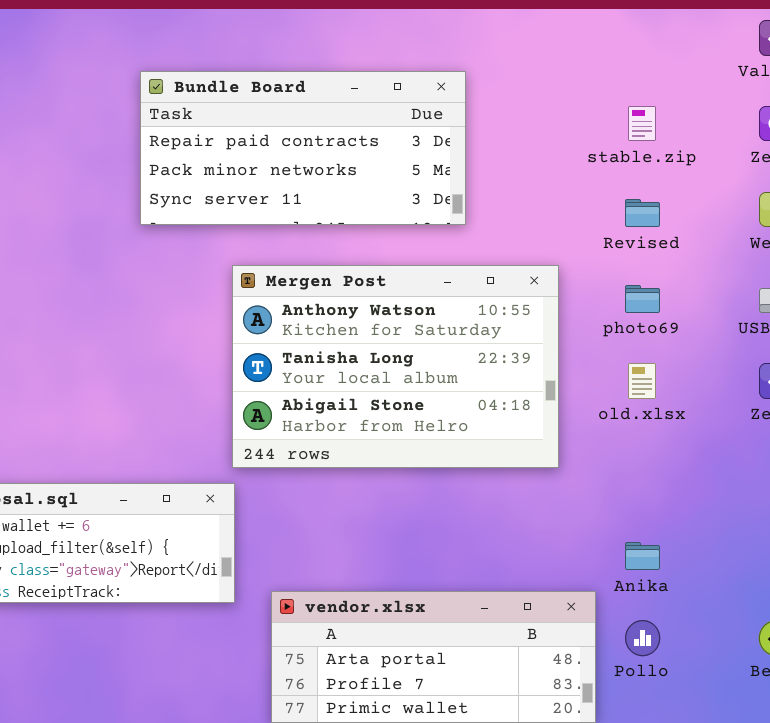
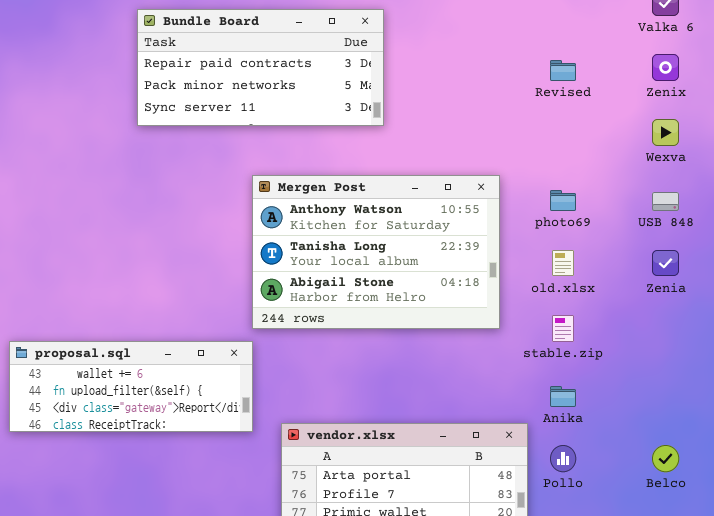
Bundle Board: [140,71,466,225] -> [137,9,384,126], moved
stable.zip: [628,106,656,141] -> [552,315,574,342], moved
Revised: [625,199,660,227] -> [550,60,576,81], moved

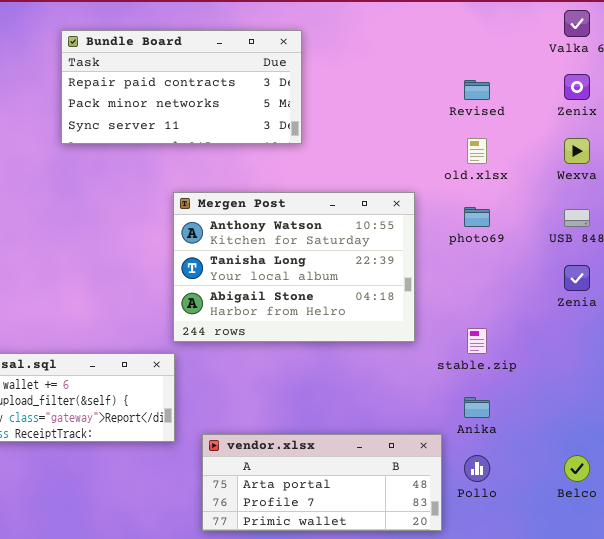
old.xlsx: [552,250,574,276] -> [467,138,487,164], moved

